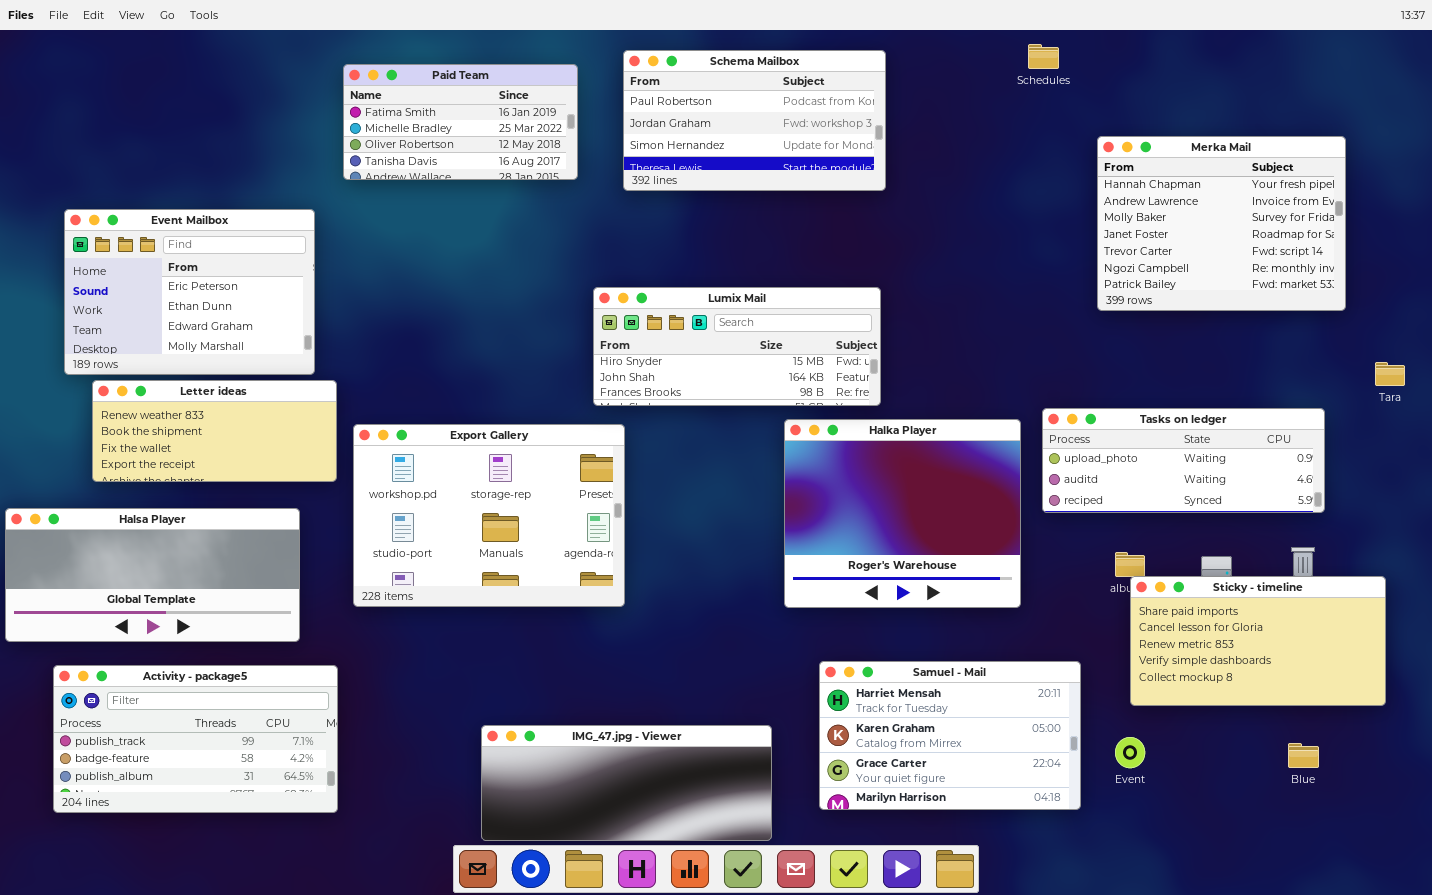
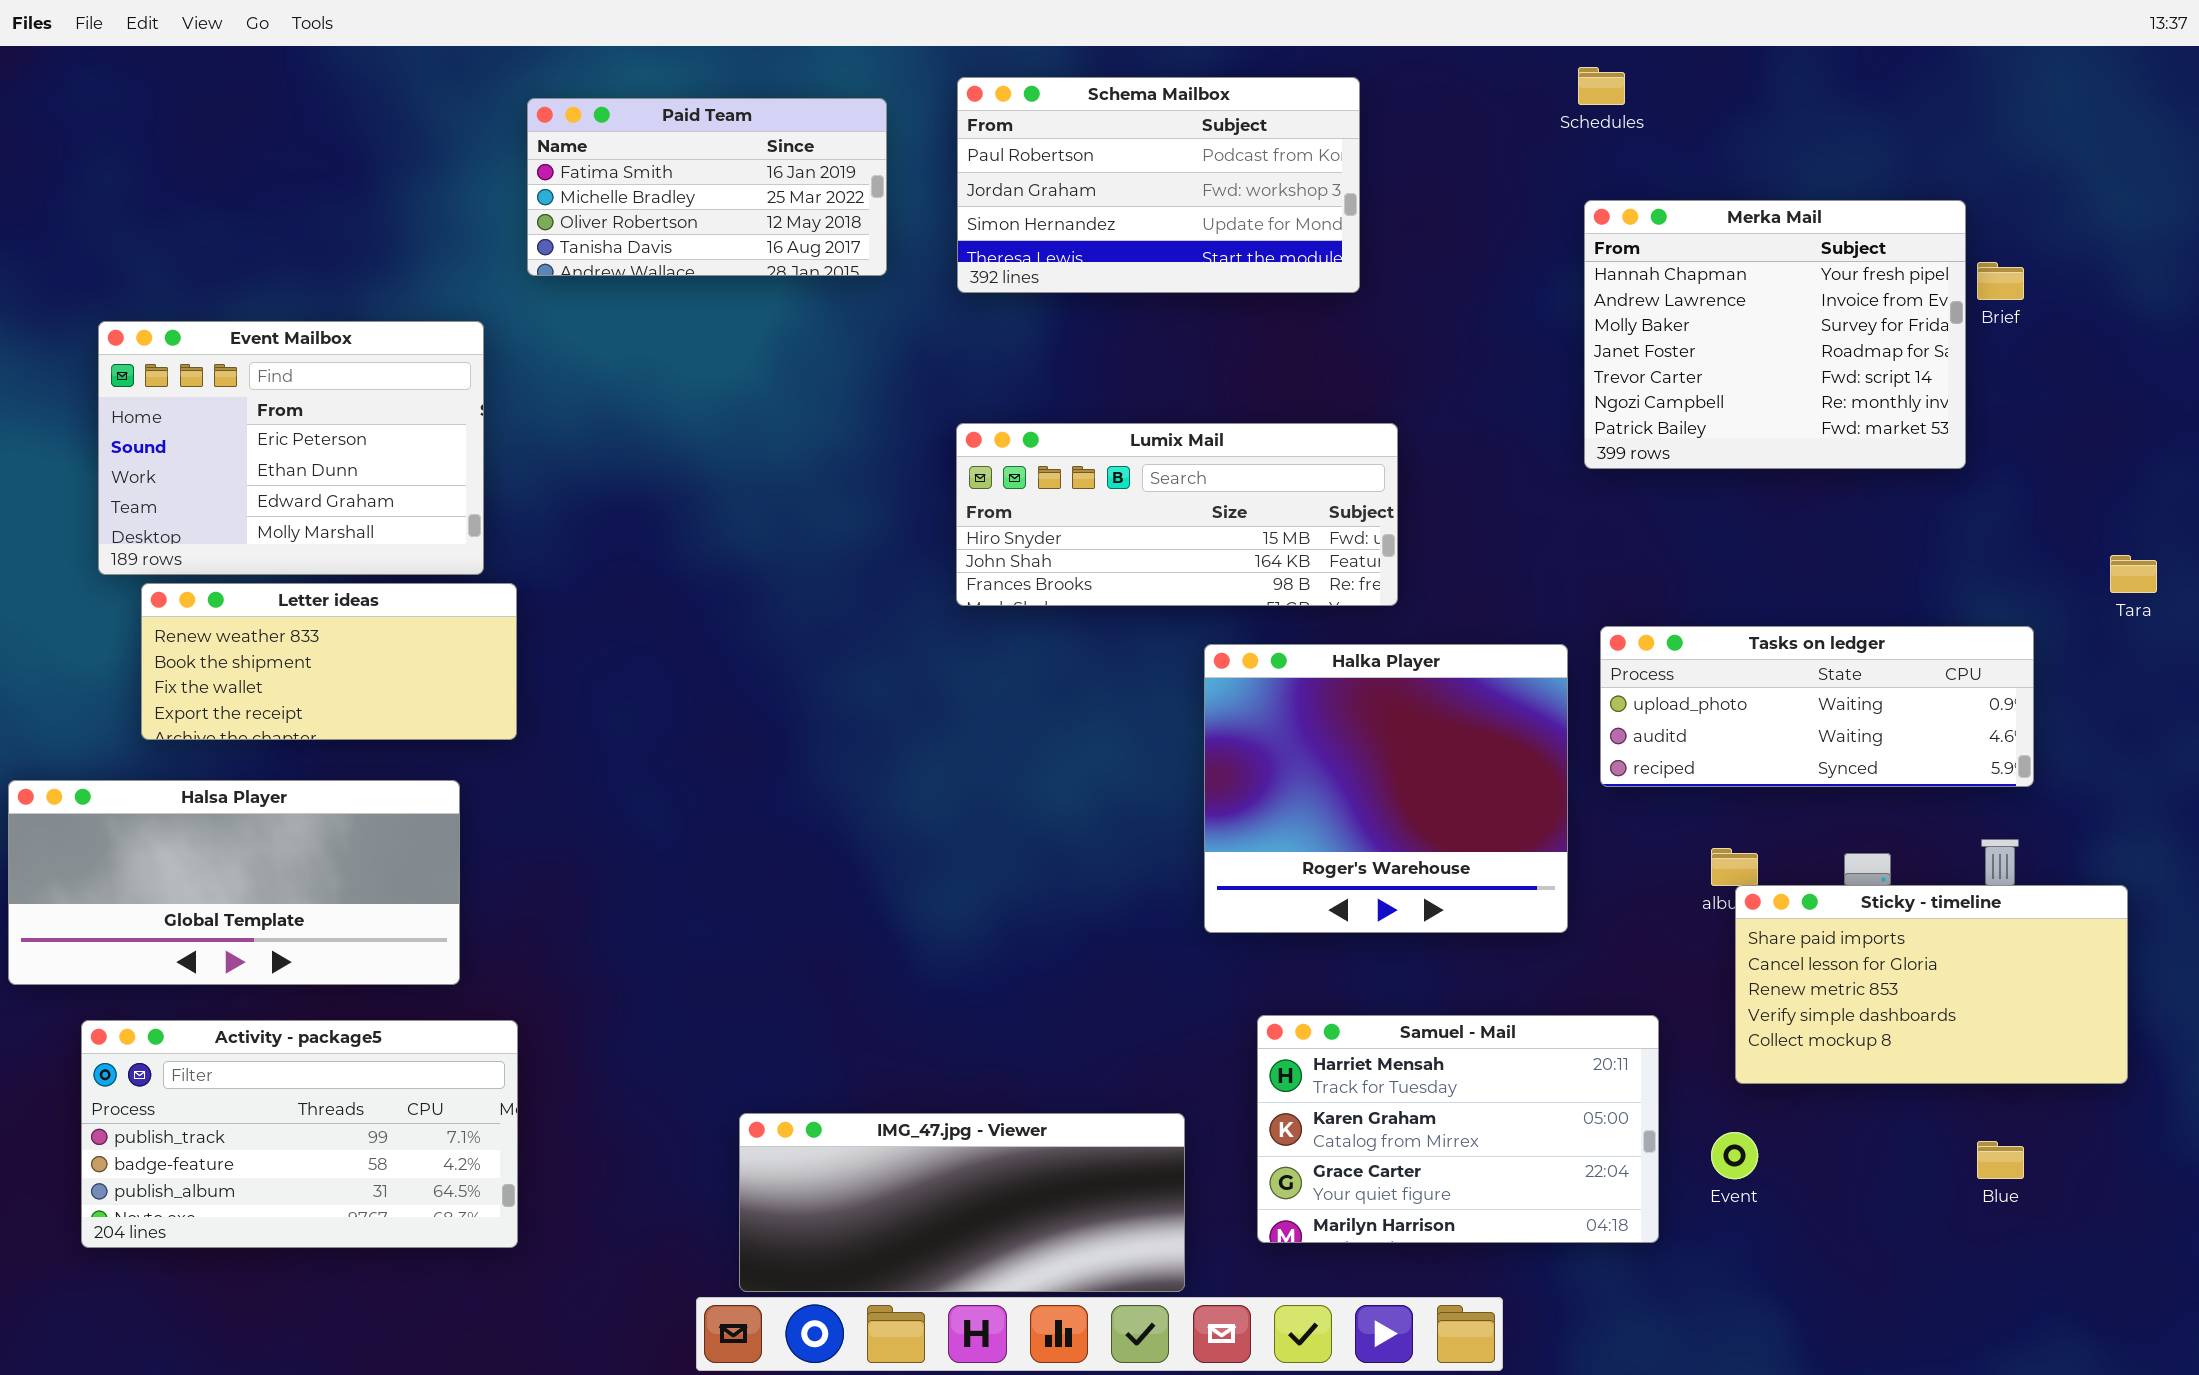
Merka Mail: [1097,136,1346,311] -> [1584,200,1966,469], moved
Lumix Mail: [593,287,881,406] -> [956,423,1398,606], moved
Export Gallery: [353,424,625,607] -> none, closed

